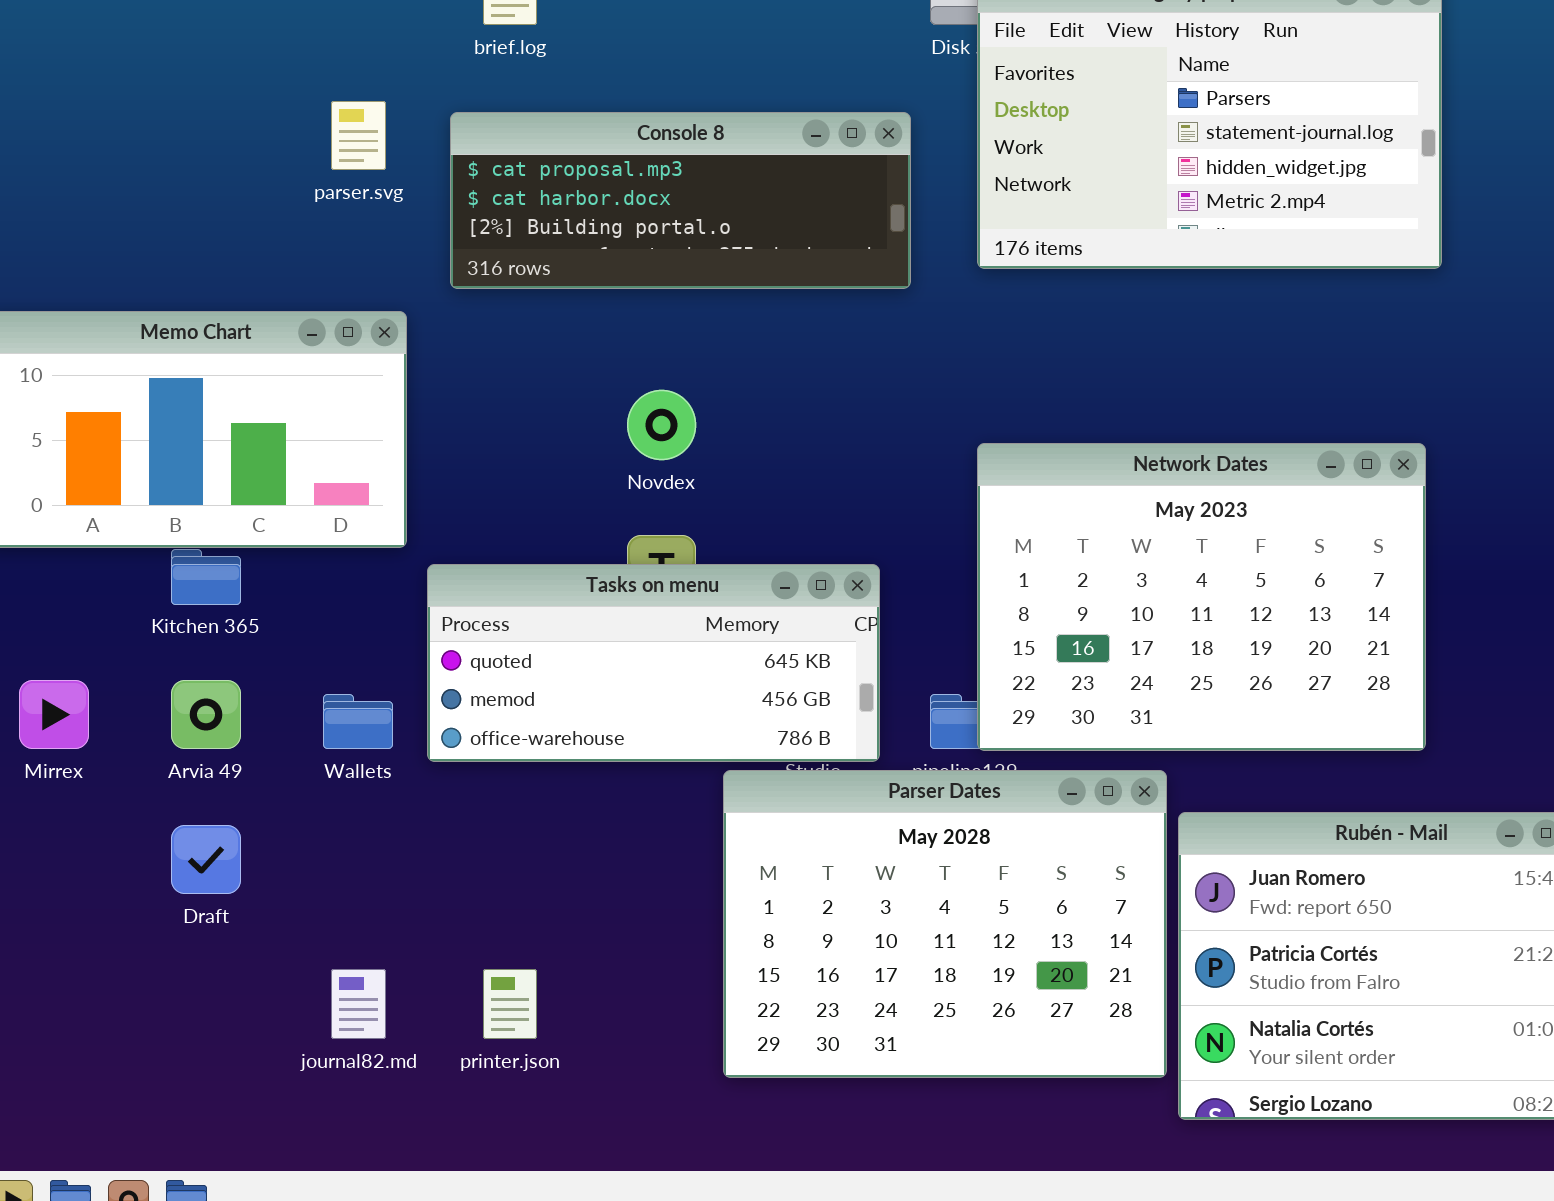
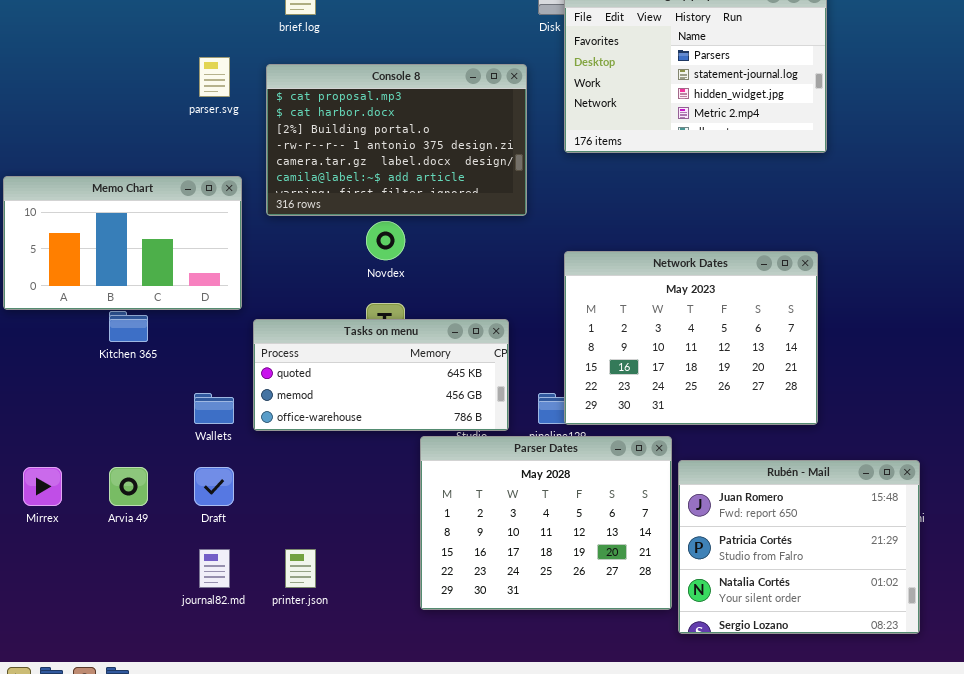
Console 8: [450,112,911,289] -> [266,64,527,216], resized
Mirrex: [19,680,89,749] -> [23,467,62,506], moved
Arvia 49: [171,680,241,749] -> [109,467,148,506], moved
Draft: [171,825,241,894] -> [194,467,234,506], moved

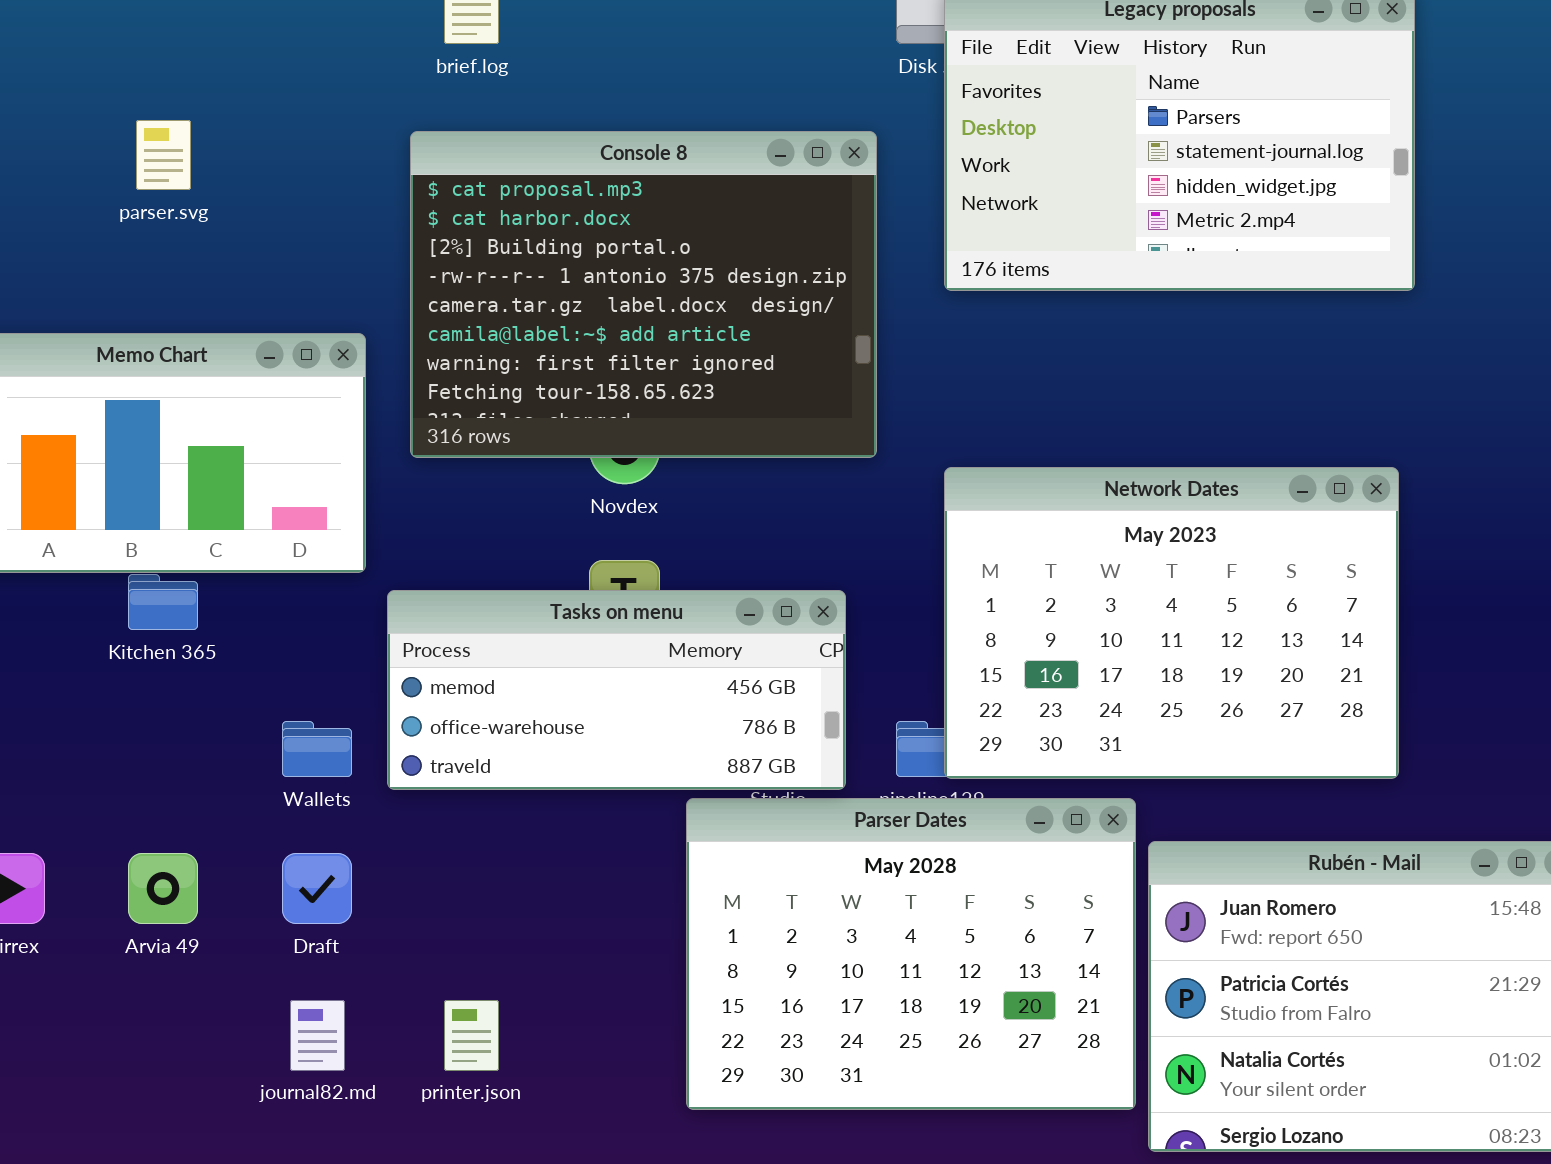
parser.svg: [199,57,230,97] -> [136,120,191,190], moved
Console 8: [266,64,527,216] -> [410,131,877,458], resized
Tasks on menu: [253,319,509,431] -> [387,590,846,790], scrolled down 1 row

